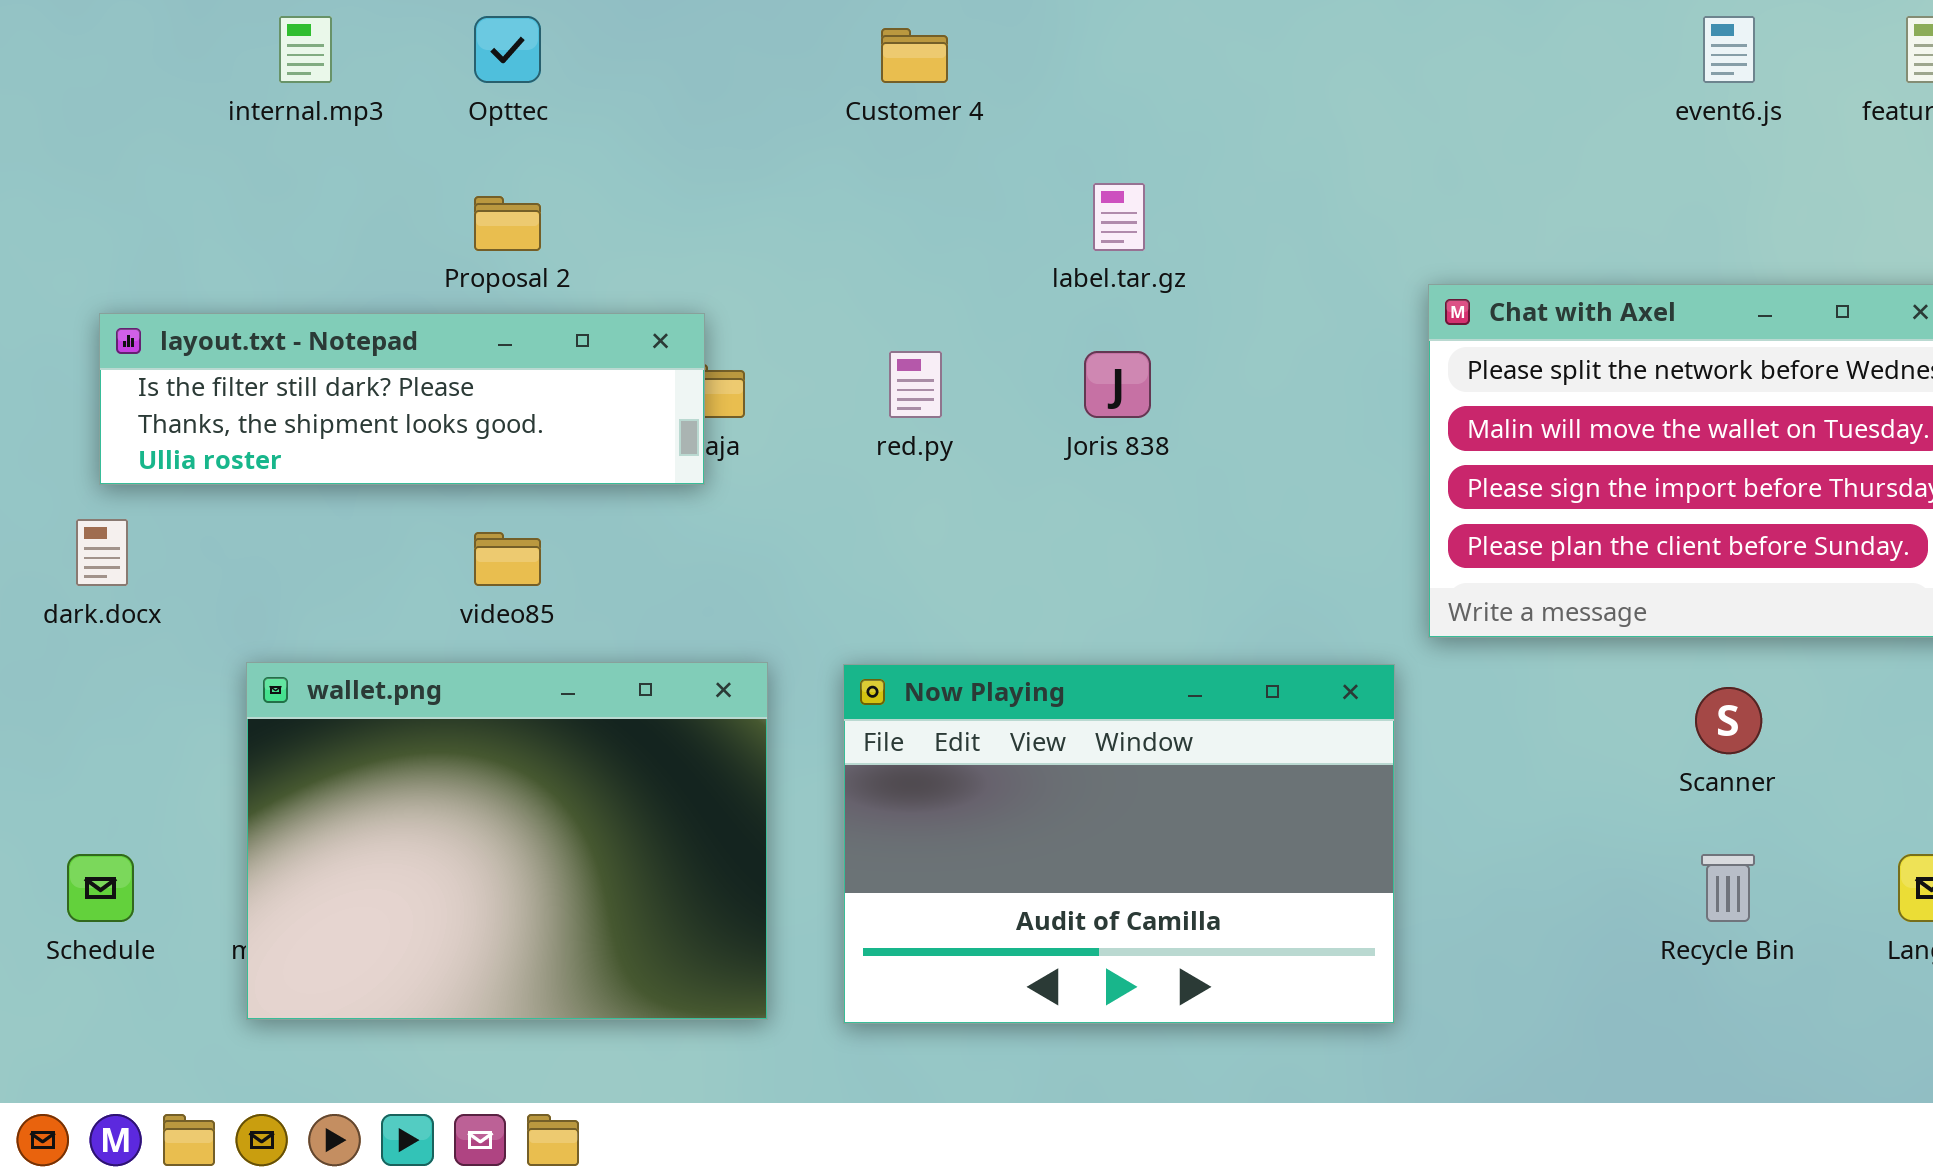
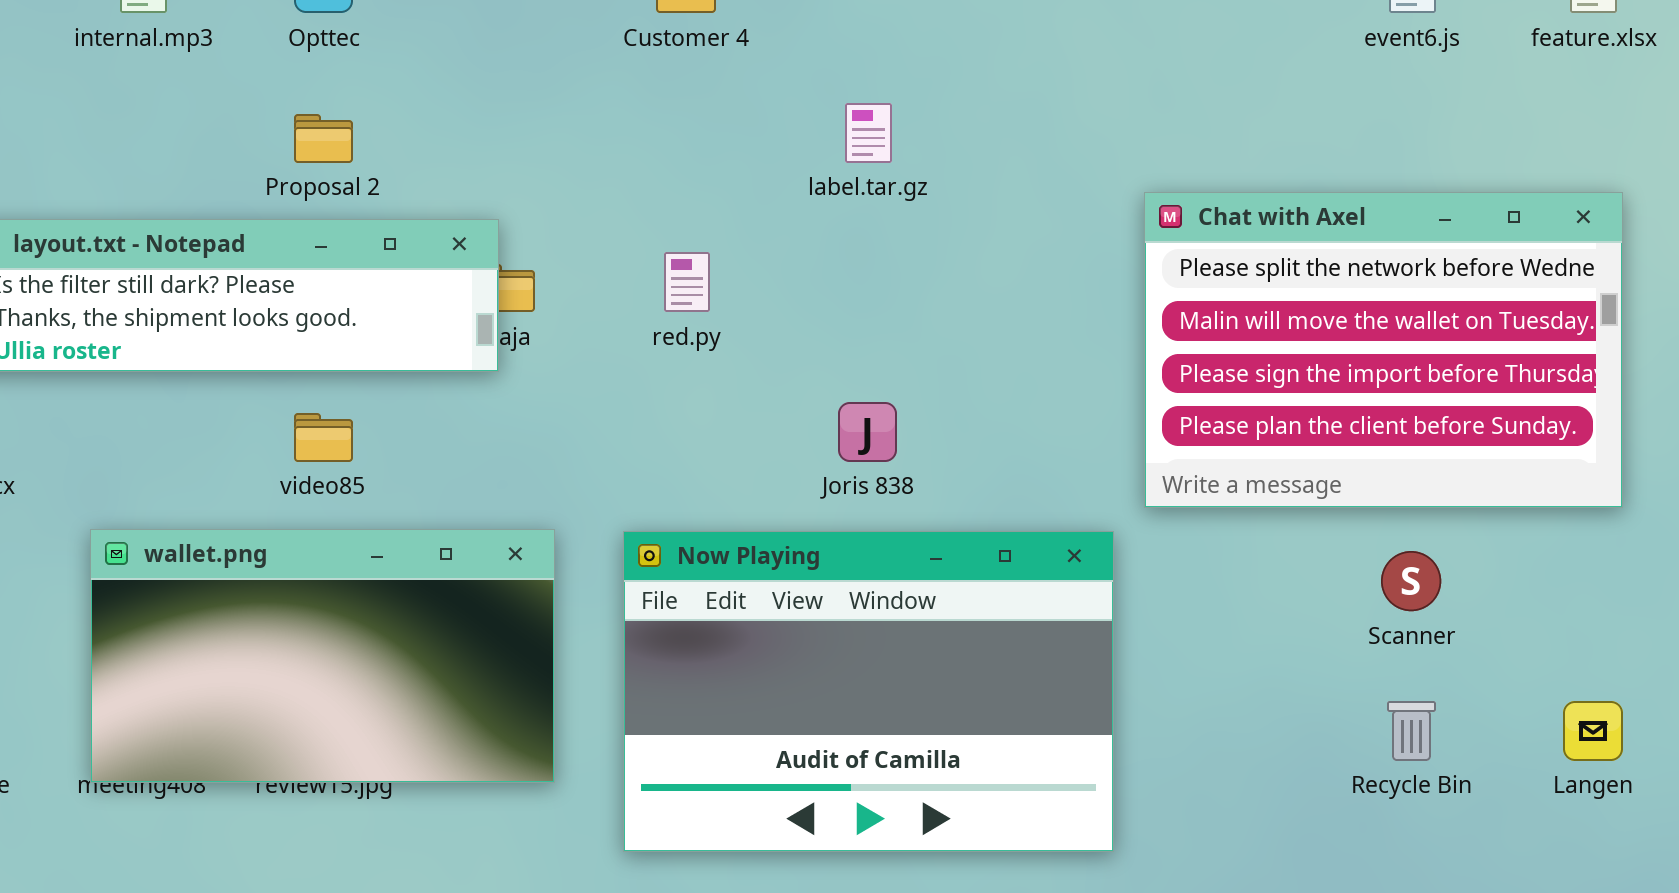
Joris 838: [1084,351,1151,418] -> [838,402,897,462], moved
wallet.png: [246,662,768,1020] -> [90,529,555,783], resized

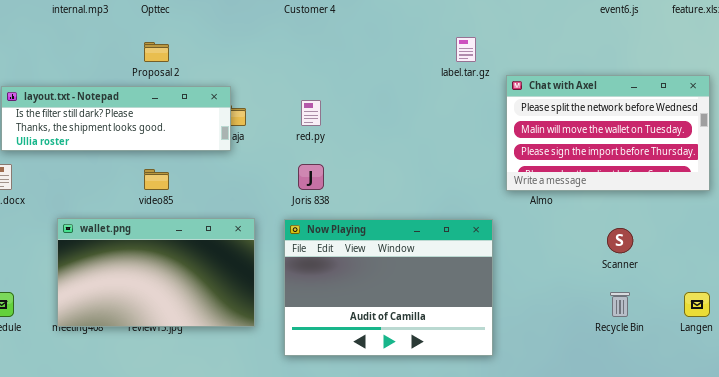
label.tar.gz: [845,103,892,163] -> [456,37,476,62], moved
Chat with Axel: [1144,192,1623,508] -> [506,75,710,191], resized
Joris 838: [838,402,897,462] -> [298,164,324,190], moved

